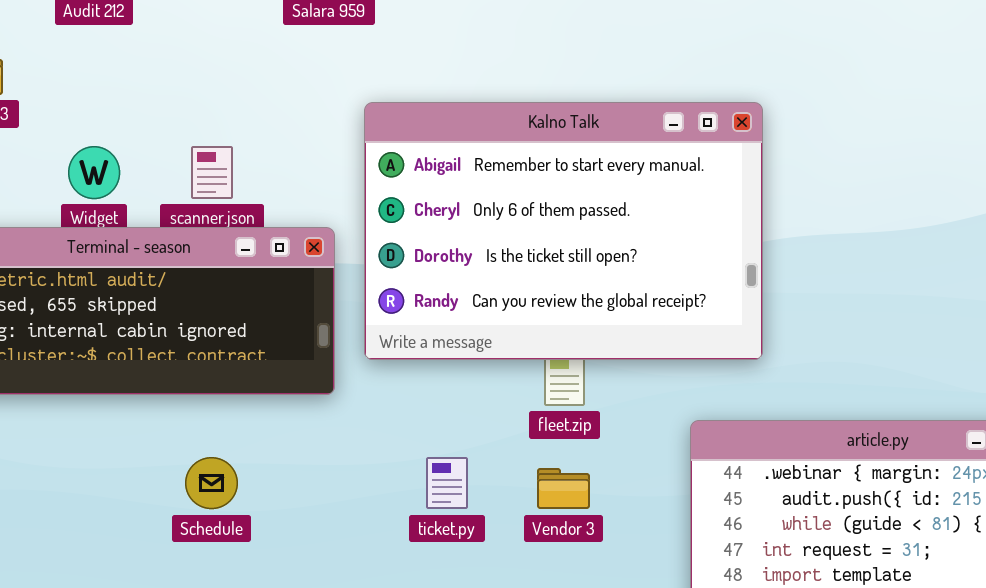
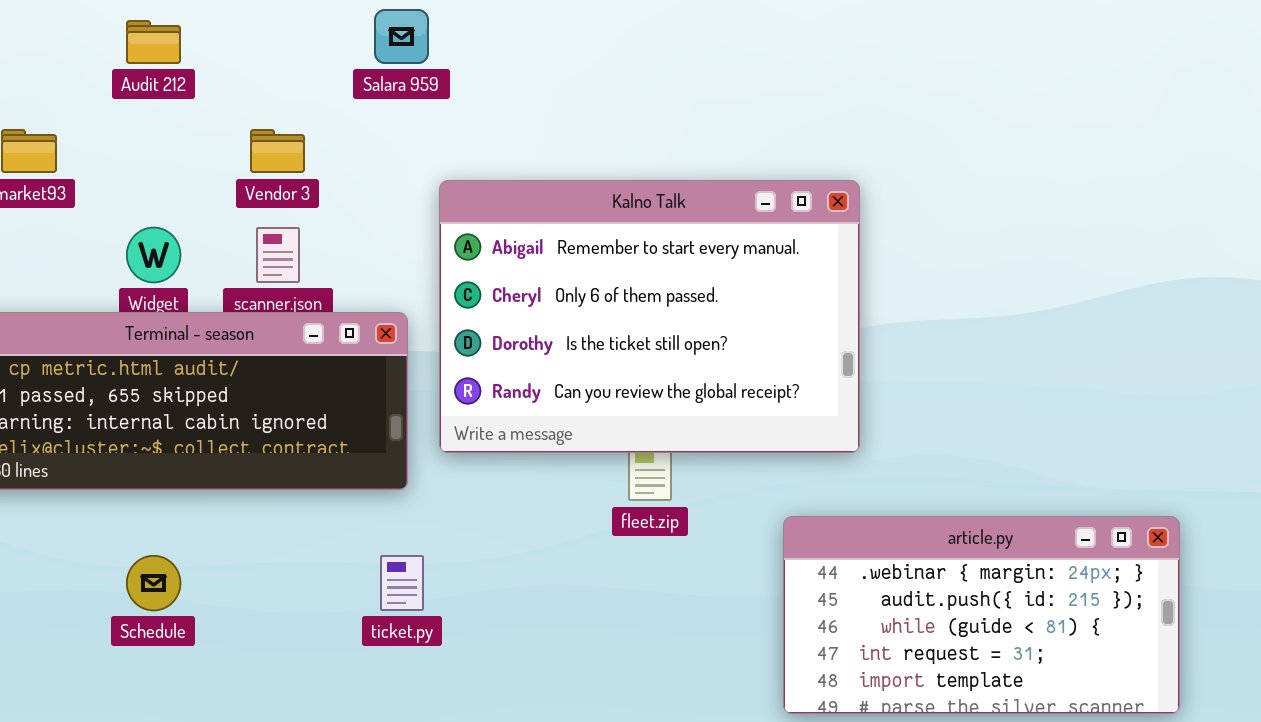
Schedule: [185,457,238,509] -> [126,555,181,611], moved
ticket.py: [426,457,468,509] -> [380,555,424,611], moved
Vendor 3: [537,468,590,509] -> [250,129,305,173], moved

